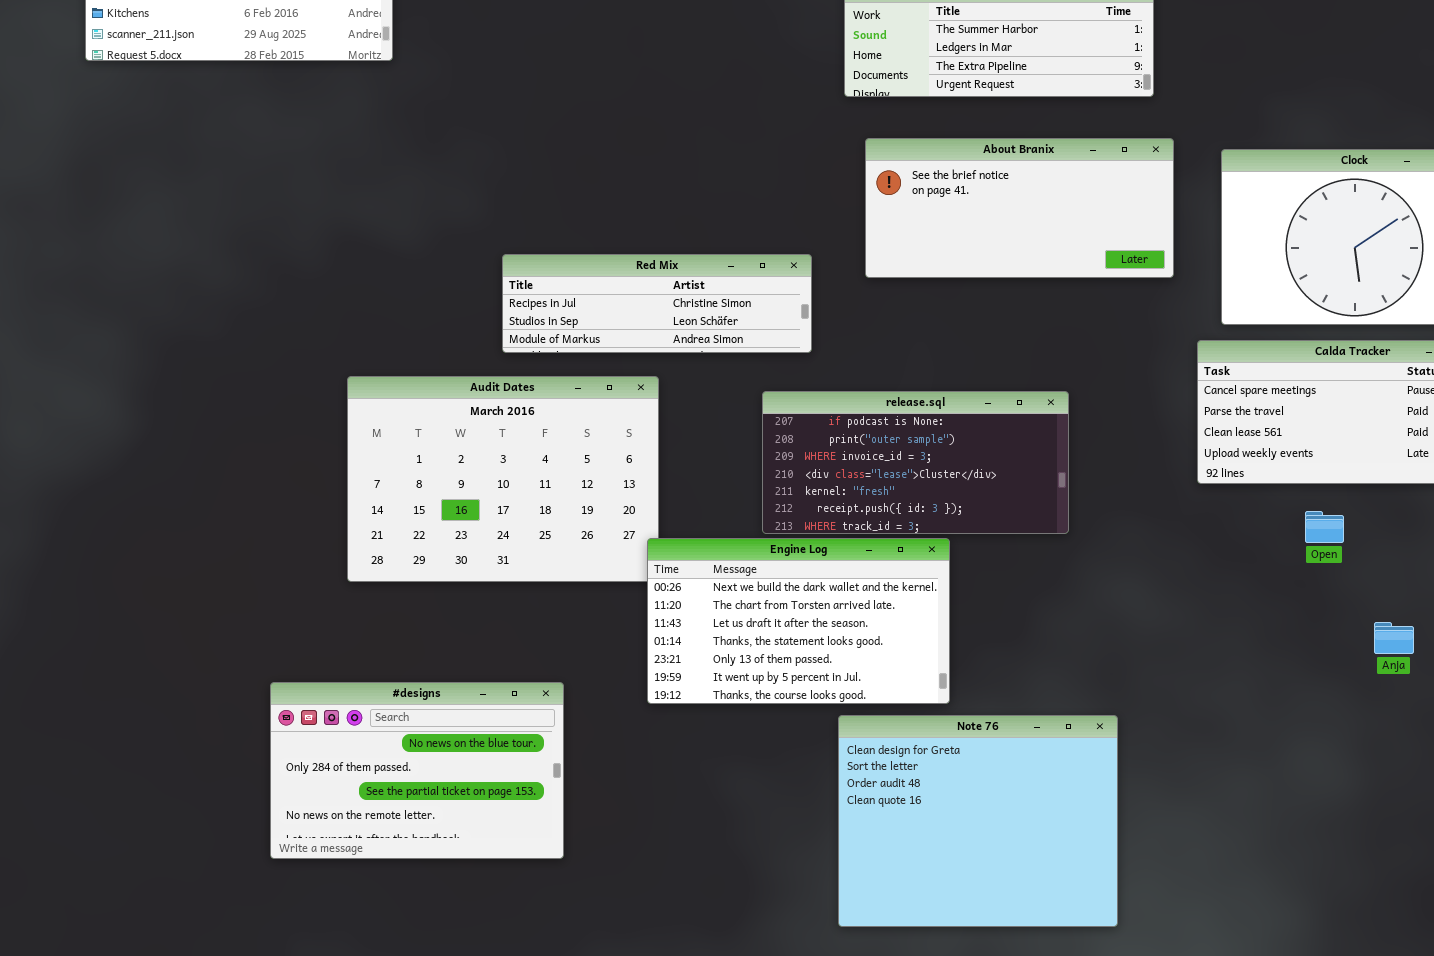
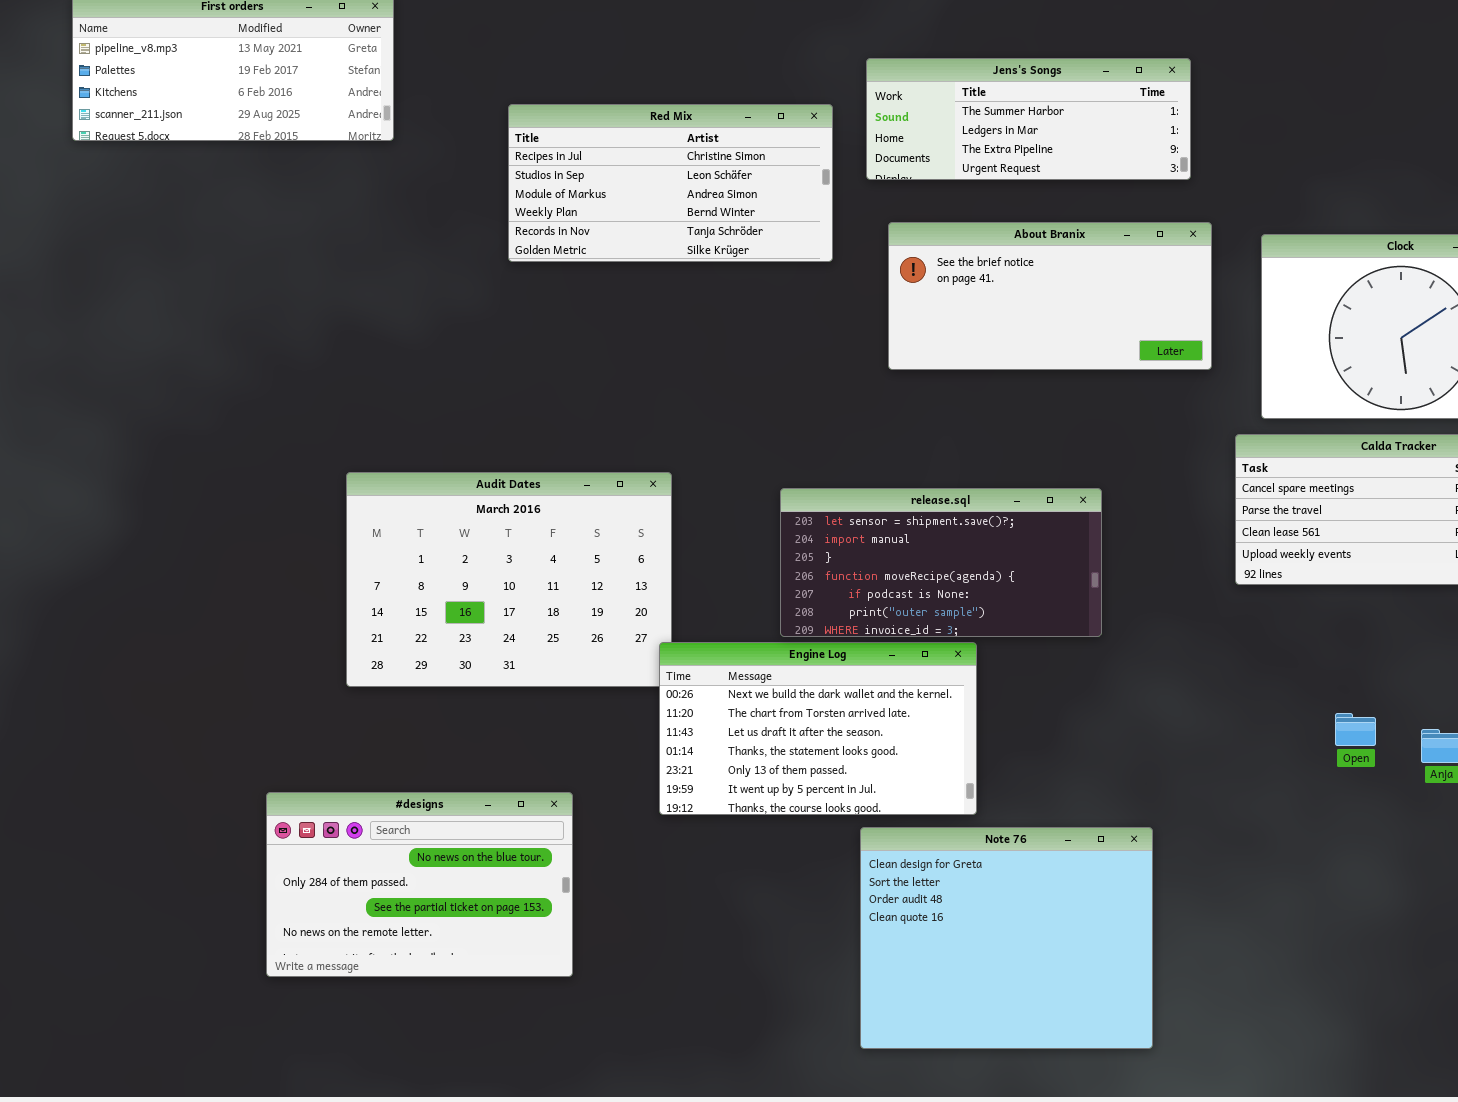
Red Mix: [502,254,812,353] -> [508,104,833,262], moved, resized
release.sql: [762,391,1069,534] -> [780,488,1102,637], scrolled up 4 rows
Open: [1305,511,1344,543] -> [1335,713,1376,746], moved

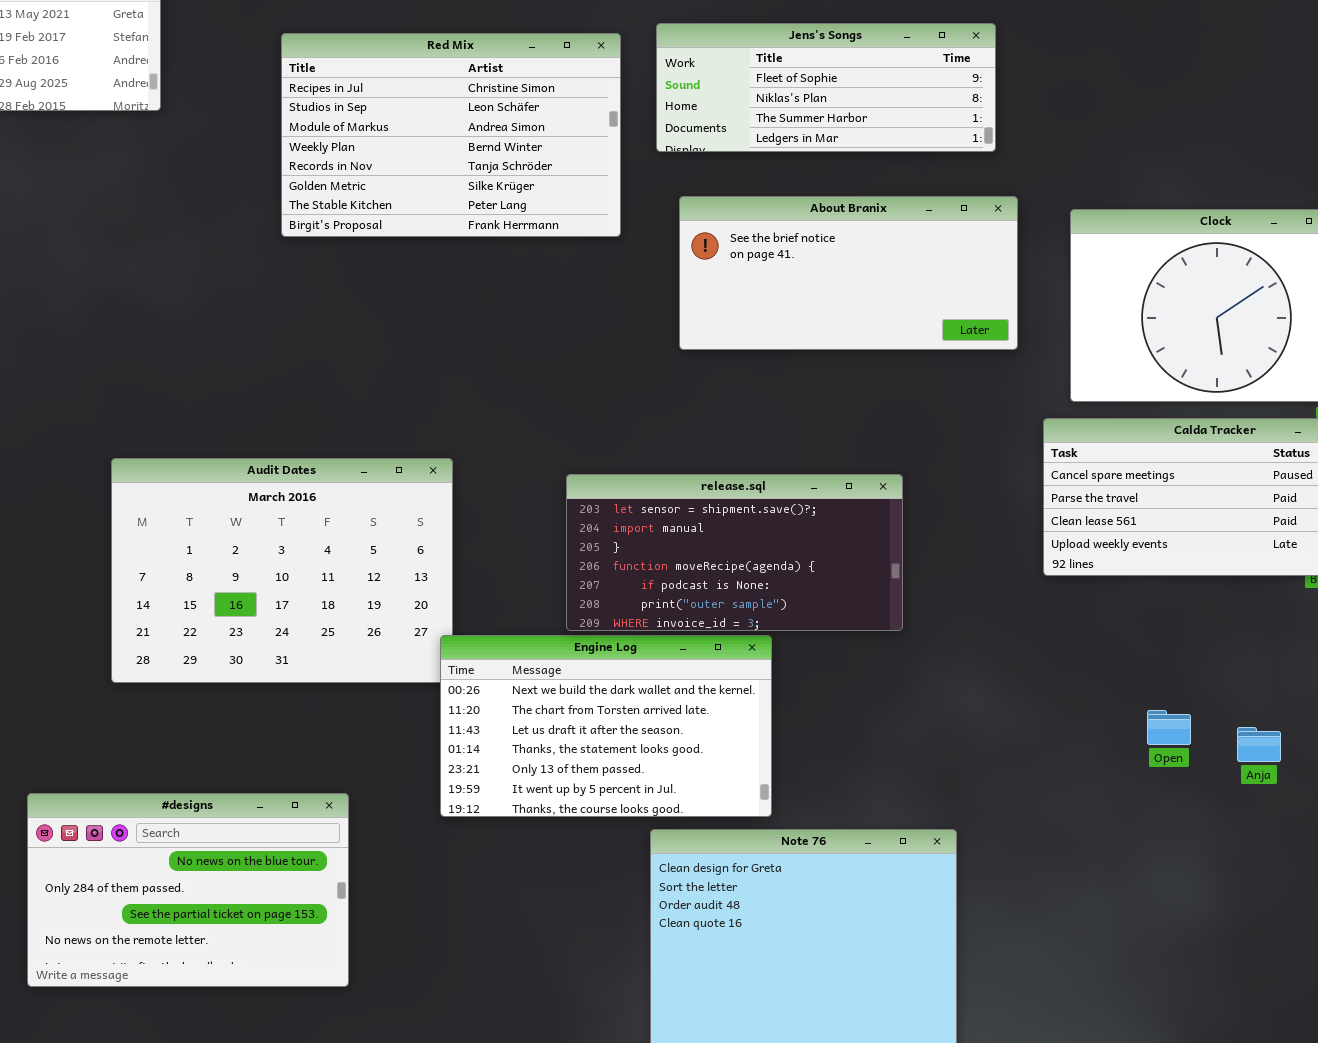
Jens's Songs: [866,58,1191,180] -> [656,23,996,152], scrolled up 2 rows
Red Mix: [508,104,833,262] -> [281,33,621,237], resized

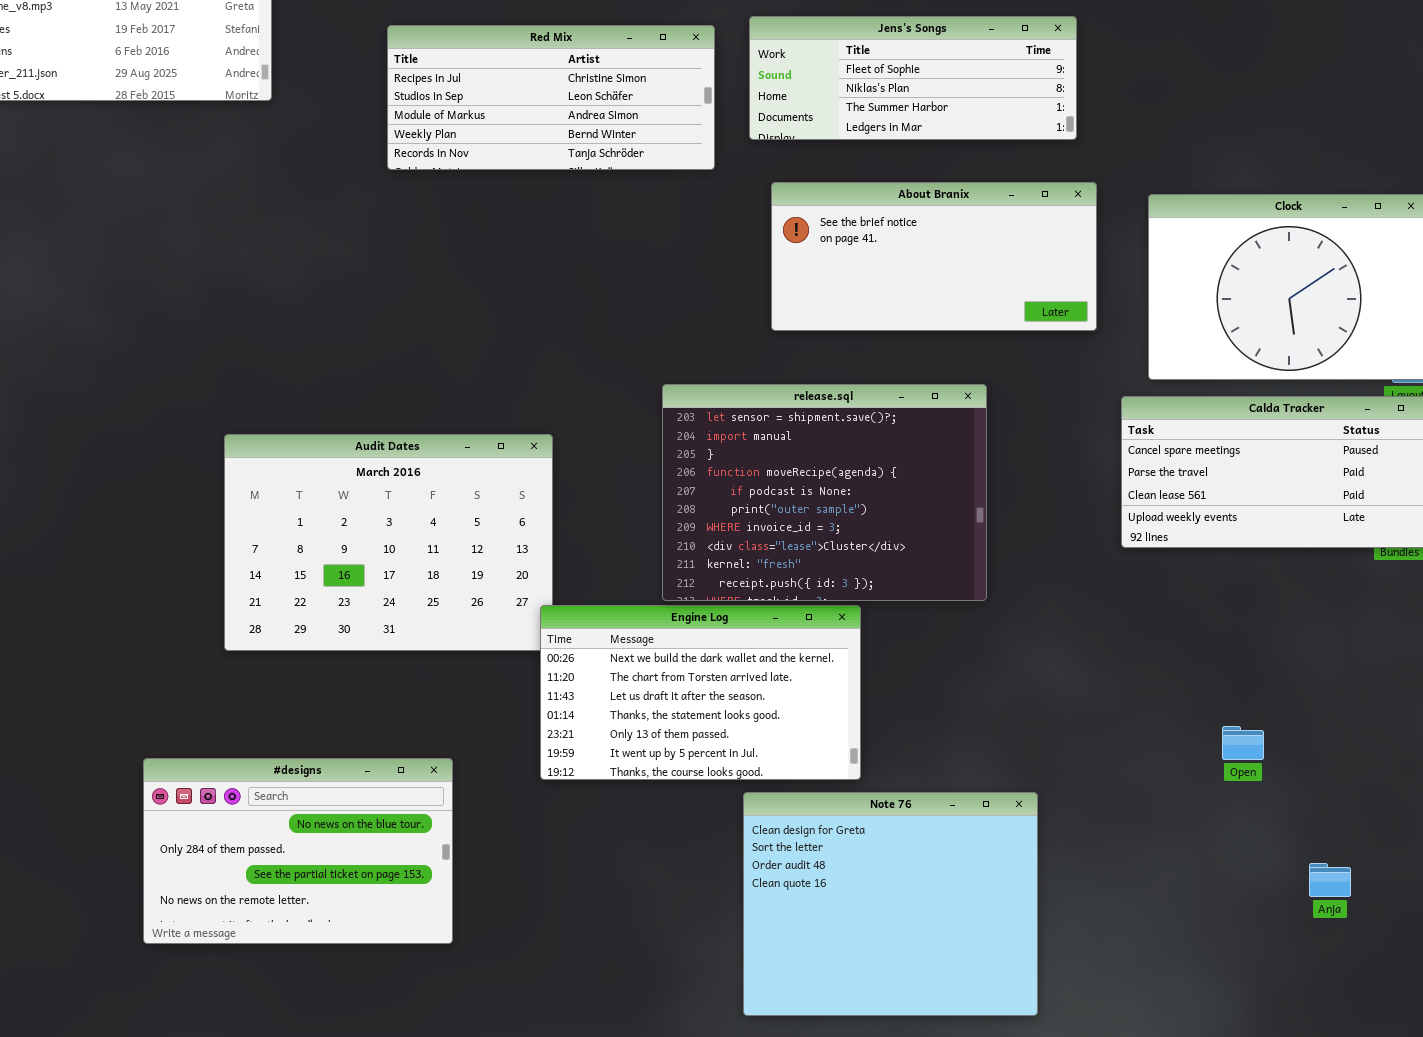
Red Mix: [281,33,621,237] -> [387,25,715,170], resized
release.sql: [566,474,903,631] -> [662,384,987,601], resized
Open: [1147,710,1191,745] -> [1222,726,1264,760], moved
Anja: [1237,727,1281,762] -> [1309,863,1351,897], moved

